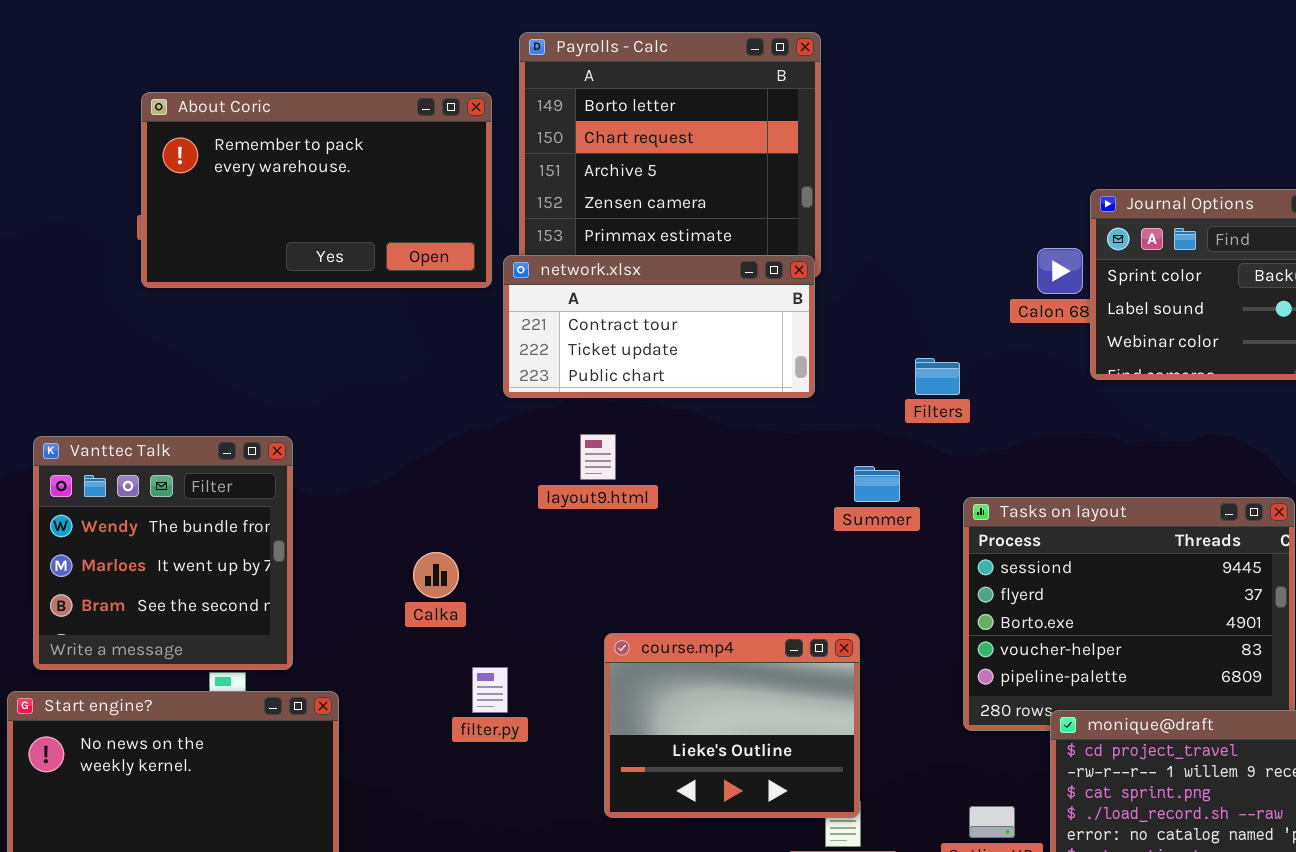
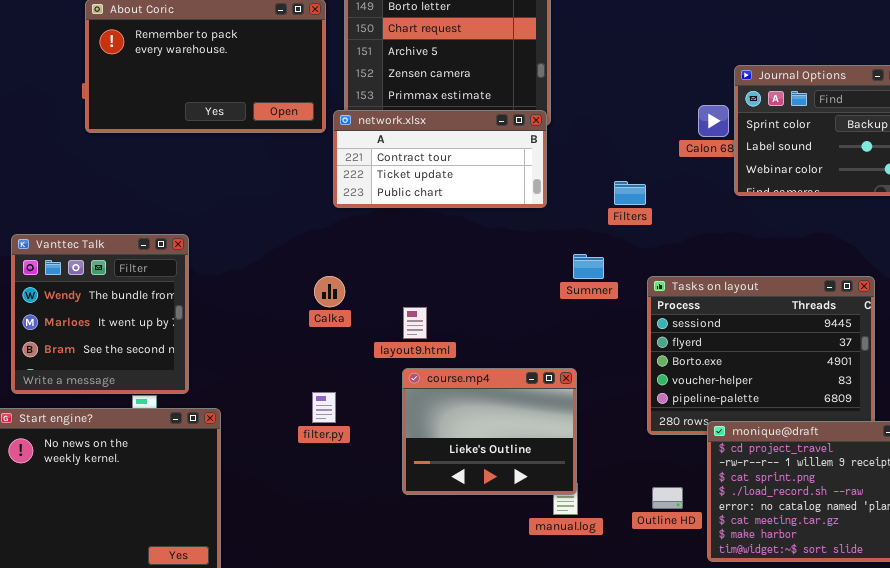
layout9.html: [580,434,616,480] -> [403,307,427,339], moved
Calka: [413,552,459,598] -> [314,276,345,307], moved

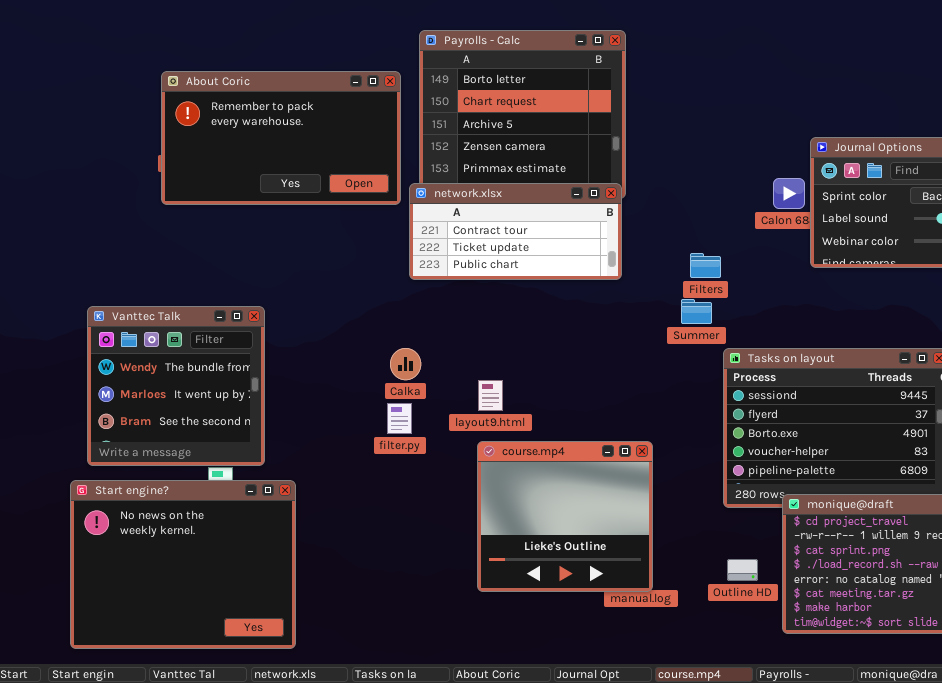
Summer: [573,254,604,279] -> [681,299,712,324], moved
course.mp4: [402,368,577,495] -> [477,441,653,592], resized
filter.py: [312,392,336,423] -> [387,403,412,434], moved

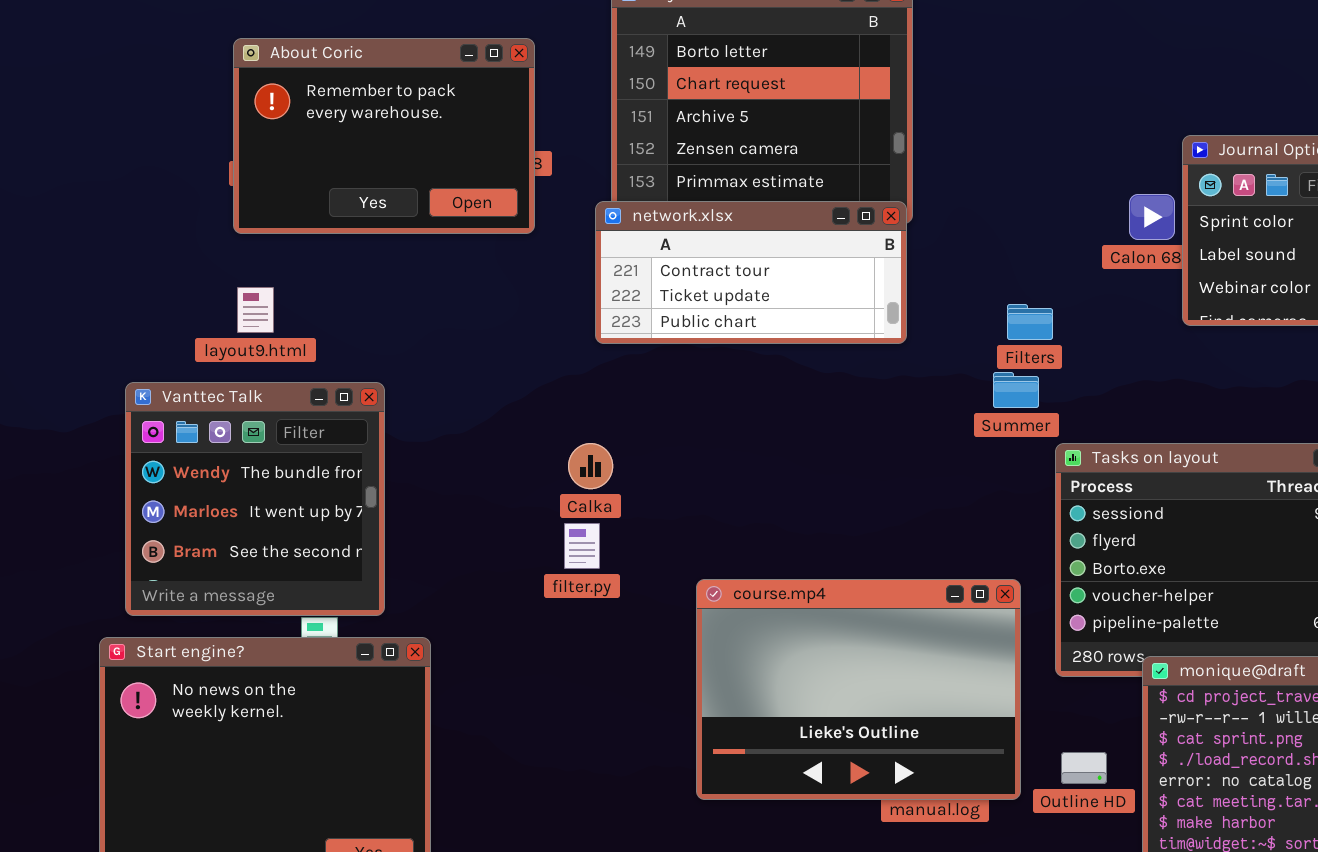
About Coric: [161,71,401,205] -> [233,38,535,234], resized
layout9.html: [478,380,503,411] -> [237,287,274,333], moved
course.mp4: [477,441,653,592] -> [696,579,1021,800], resized

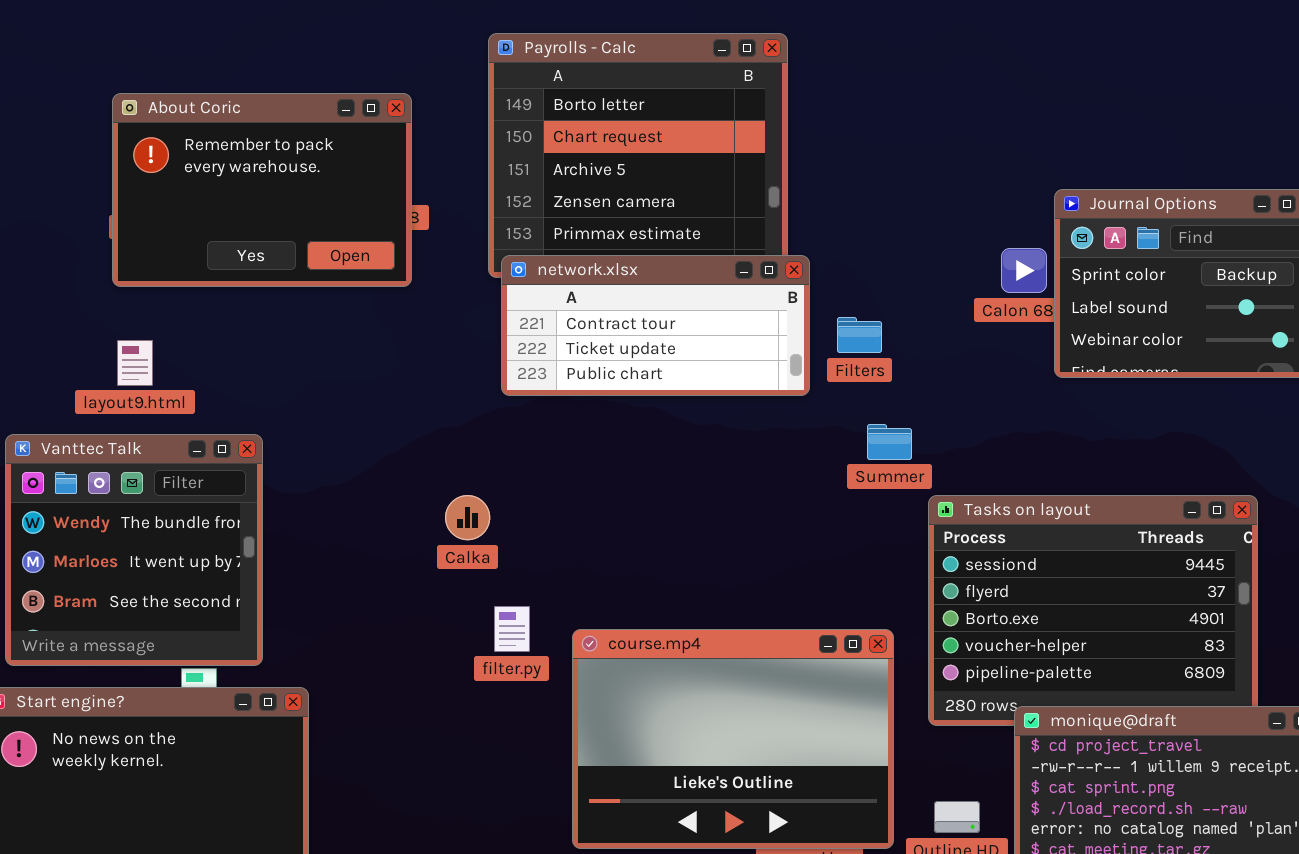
network.xlsx: [595,201,907,344] -> [501,255,810,396], moved
Filters: [1007,304,1053,340] -> [837,317,882,353], moved
filter.py: [564,523,600,569] -> [494,606,530,652], moved

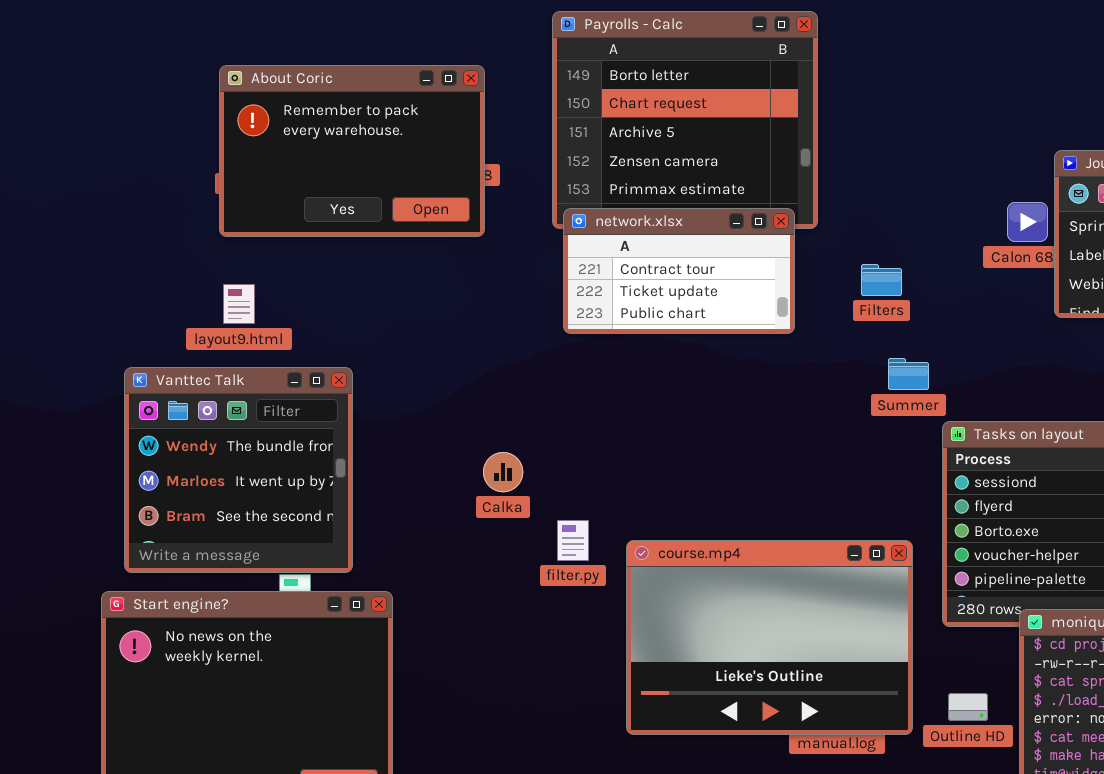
network.xlsx: [501,255,810,396] -> [563,208,795,334], resized
Calka: [445,495,490,540] -> [483,452,523,492], moved

